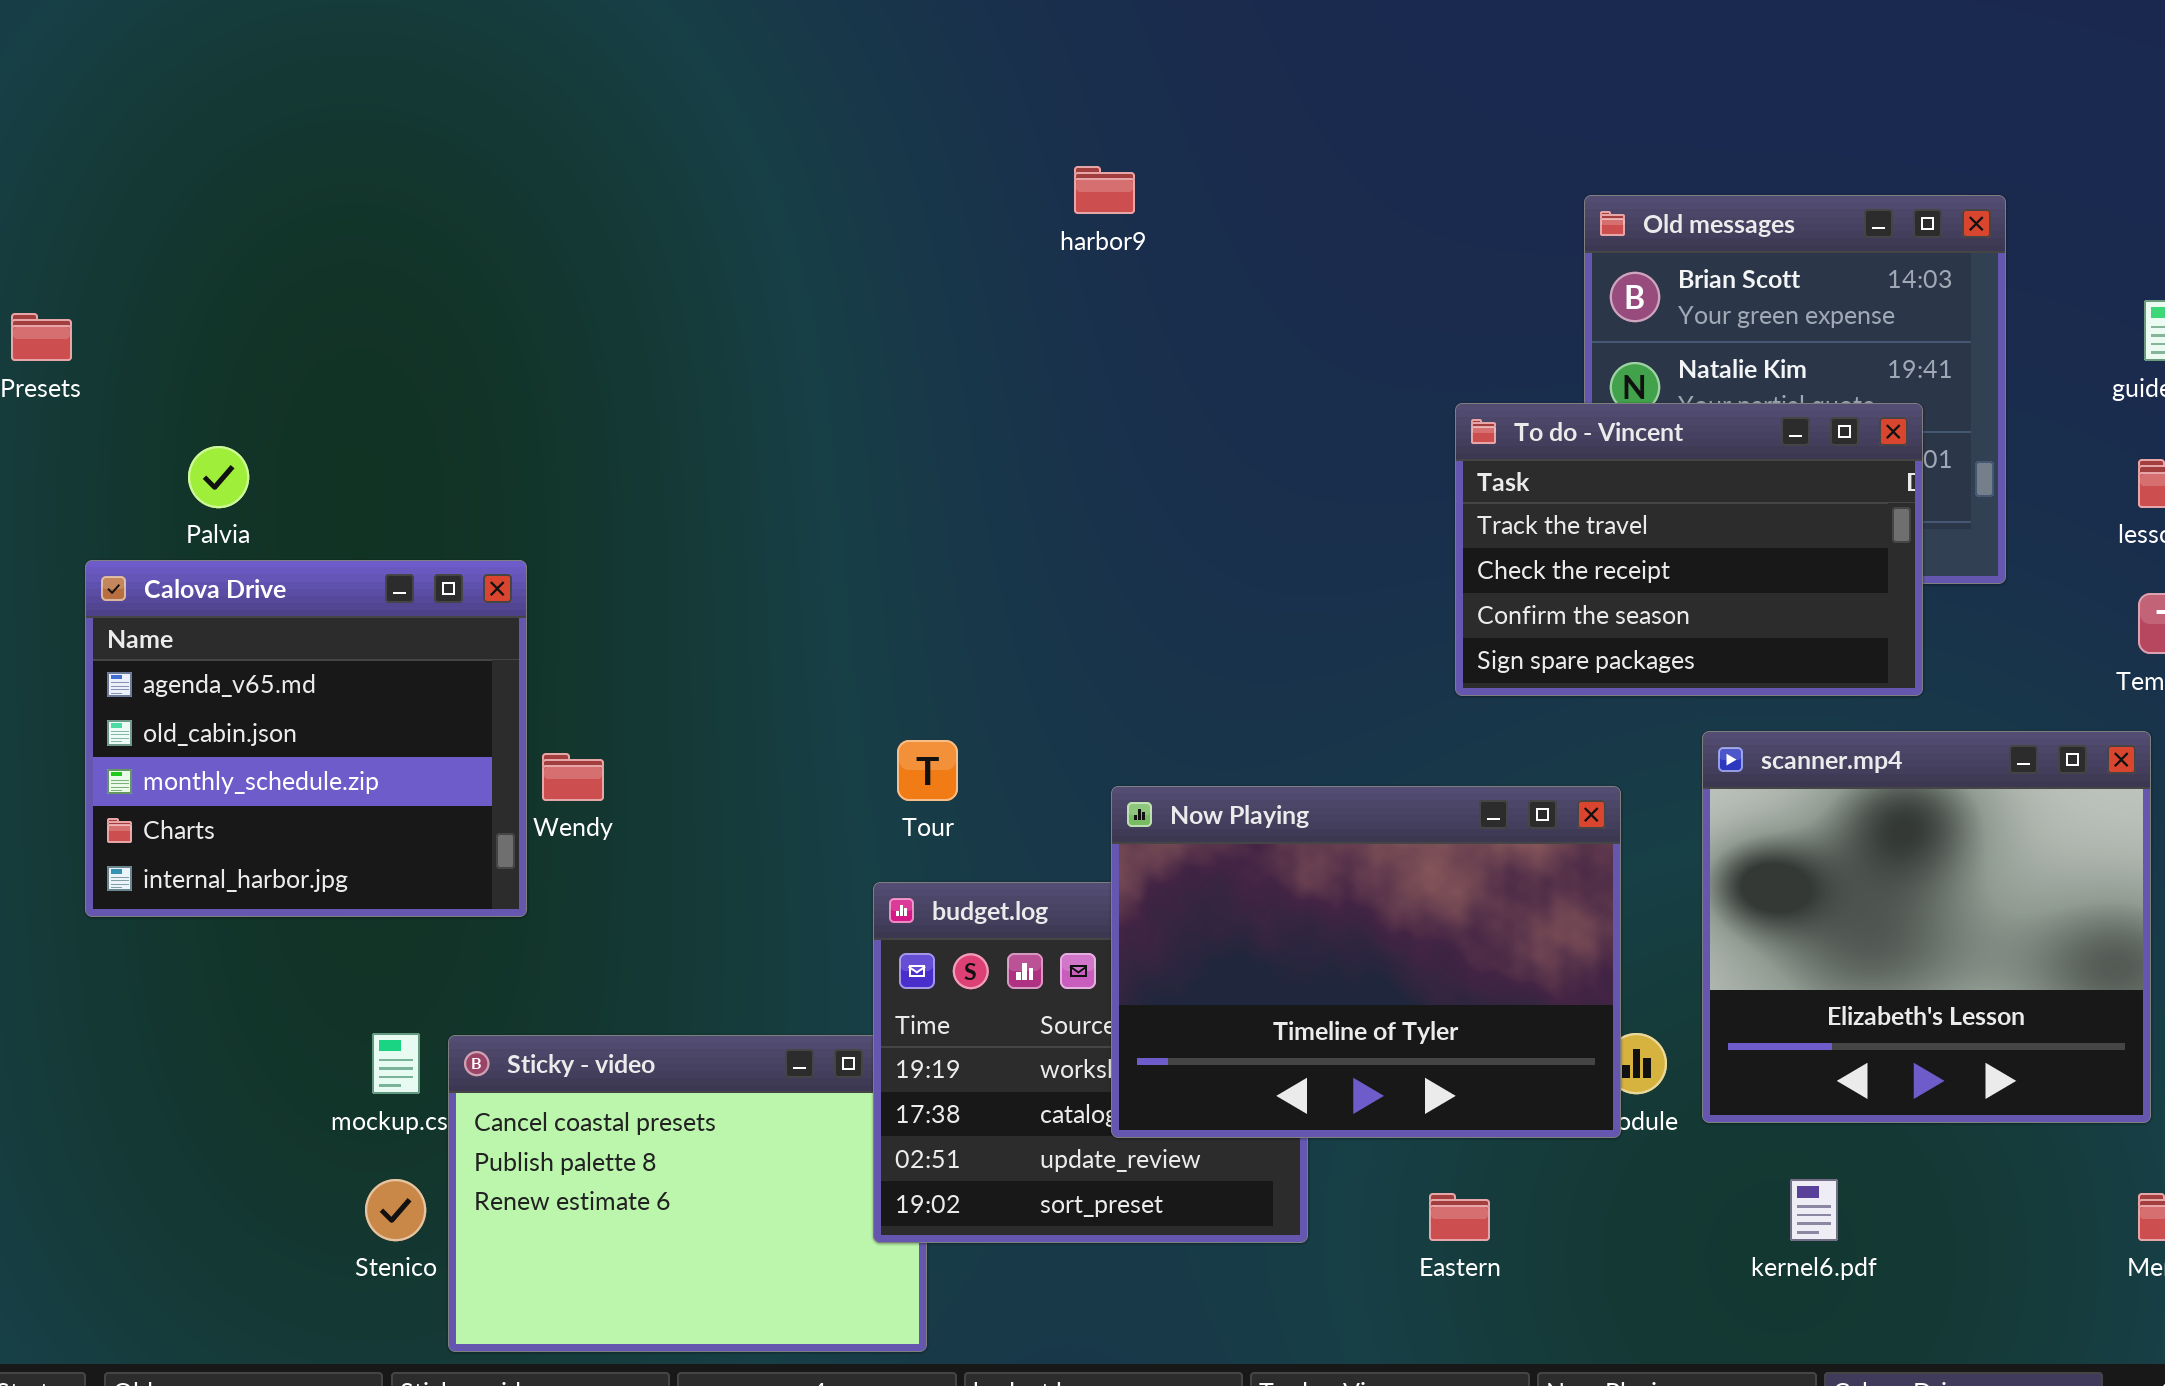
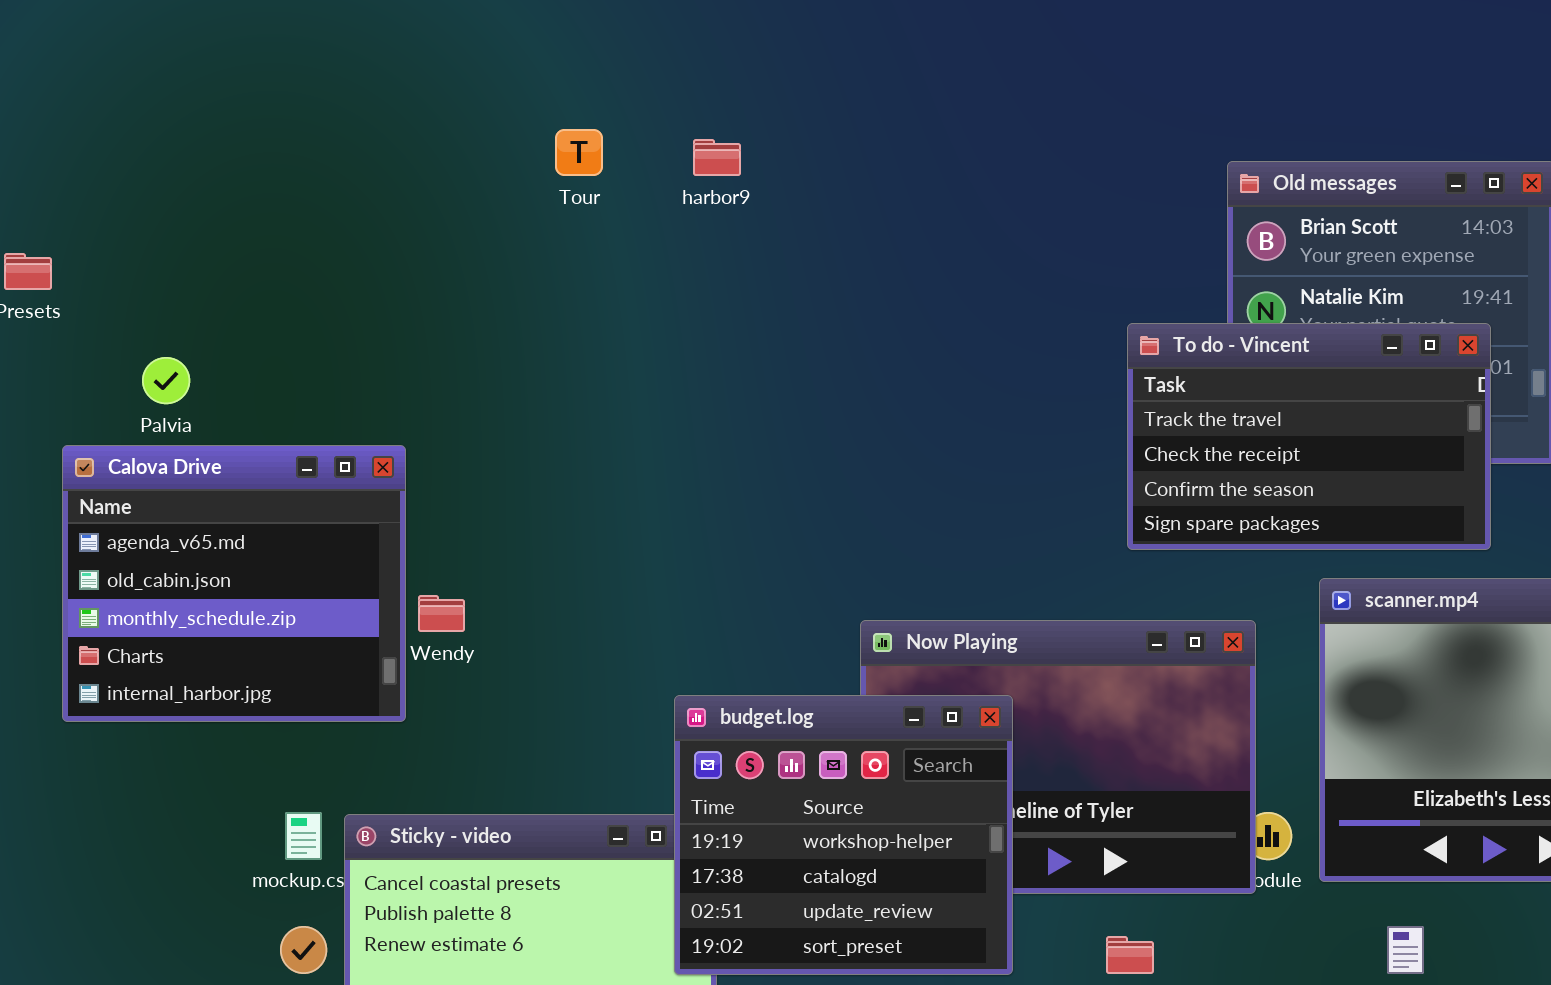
harbor9: [1074,166,1135,214] -> [693,139,741,176], moved
Tour: [897,740,958,801] -> [555,129,603,176], moved
budget.log: [873,882,1308,1243] -> [674,695,1013,975], raised

